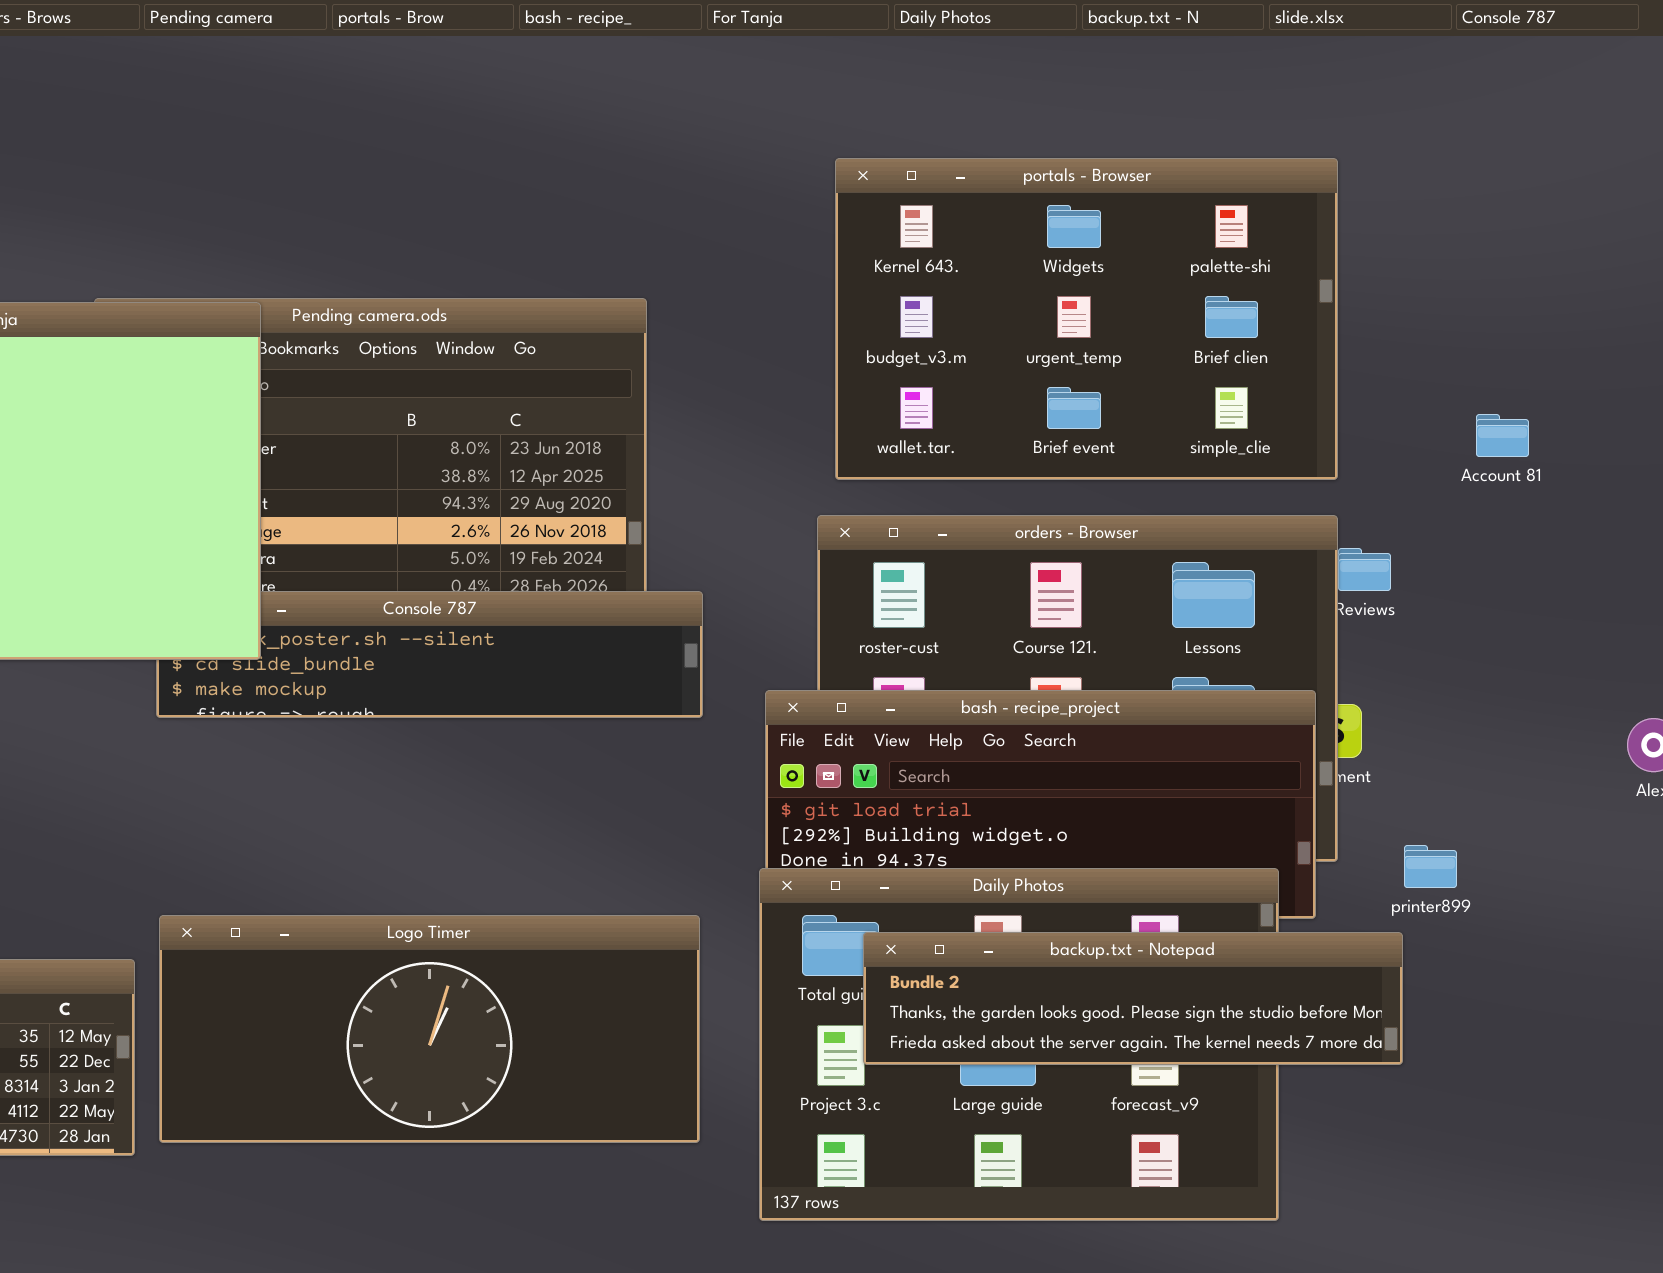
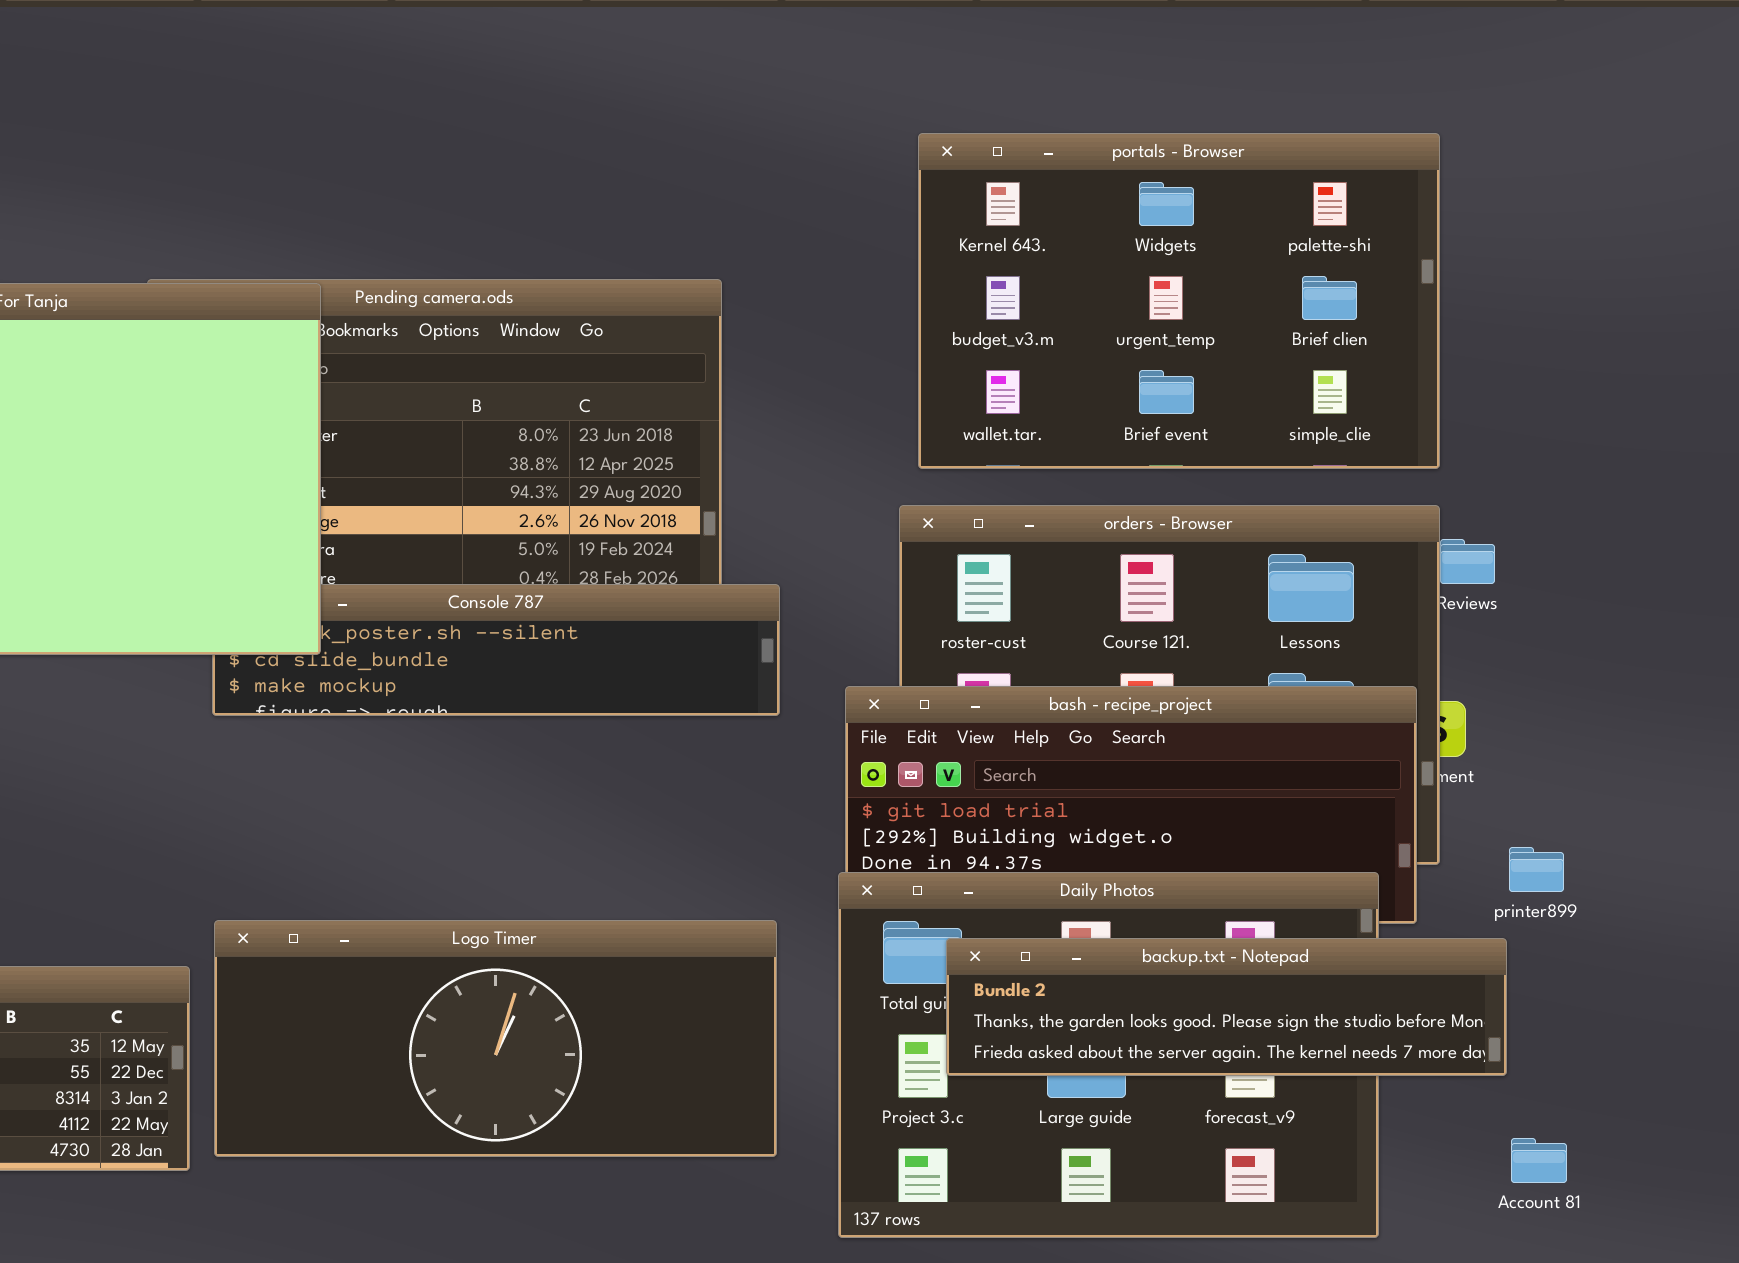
Account 81: [1476,414,1529,457] -> [1511,1138,1567,1183], moved

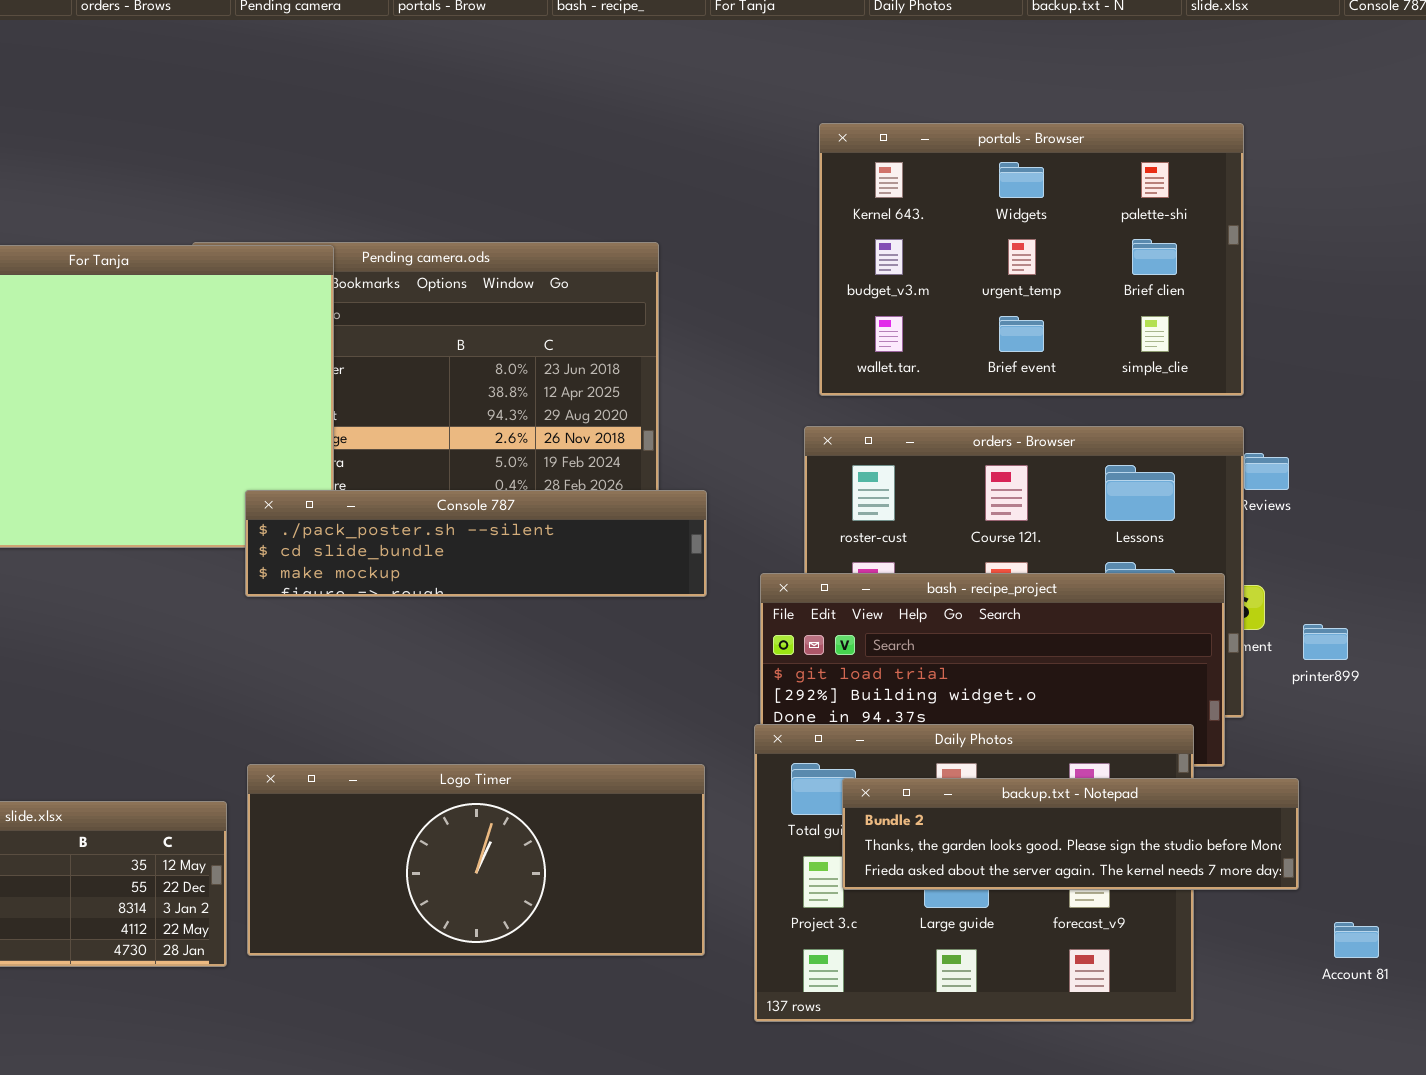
Console 787: [212,584,780,716] -> [245,490,707,597], raised
printer899: [1509,847,1564,892] -> [1303,624,1348,660], moved
Account 81: [1511,1138,1567,1183] -> [1334,922,1379,958], moved

